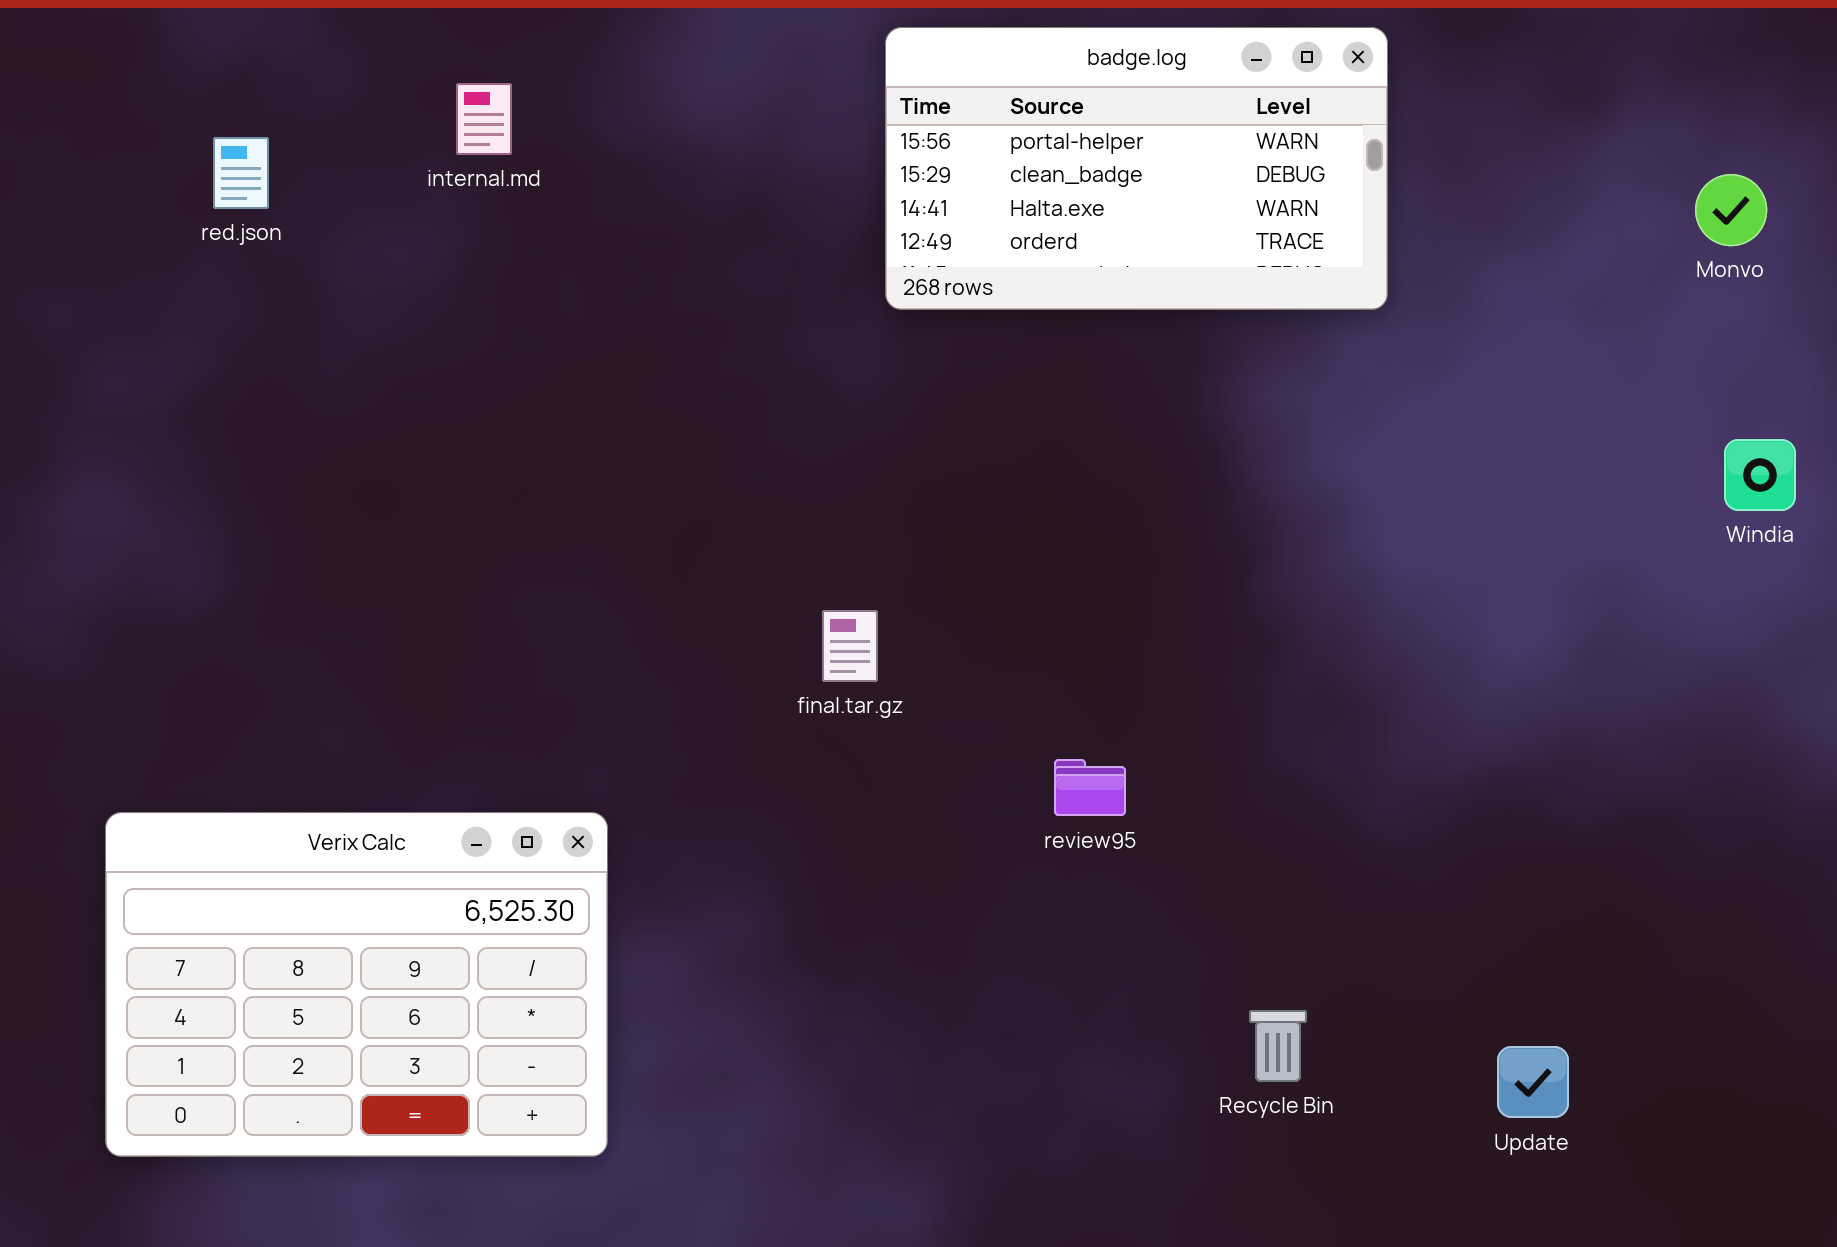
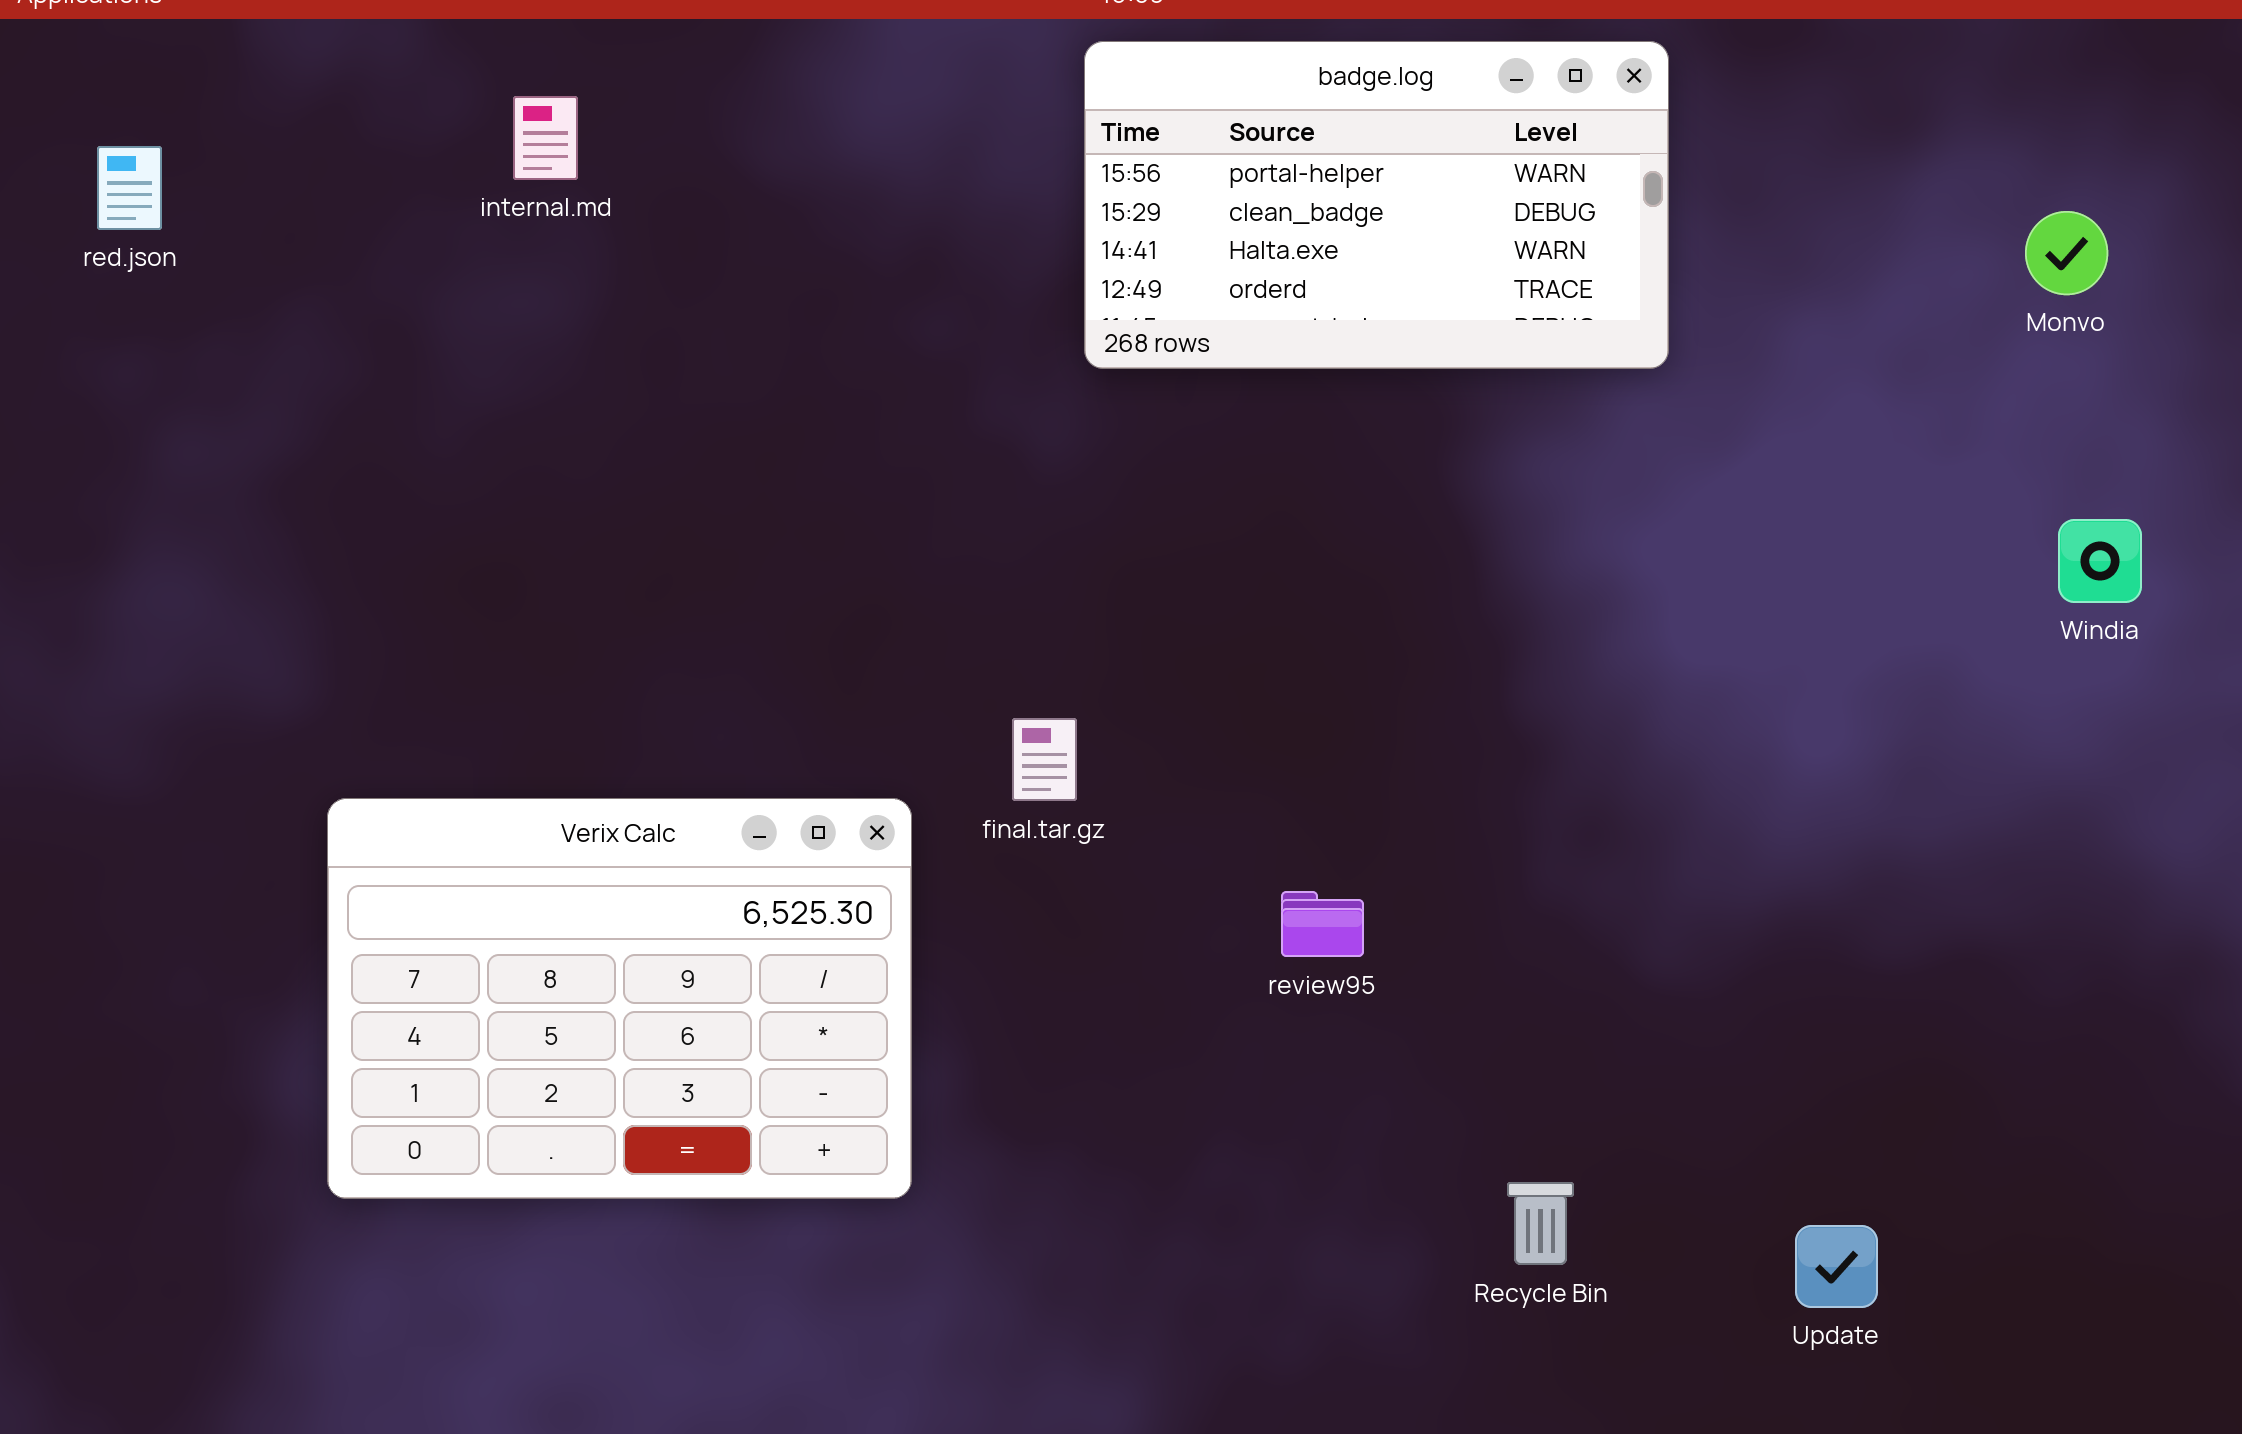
internal.md: [456,83,512,155] -> [513,96,578,180], moved
red.json: [213,137,269,209] -> [97,146,162,230], moved
Verix Calc: [105,812,608,1157] -> [327,798,912,1199], moved

